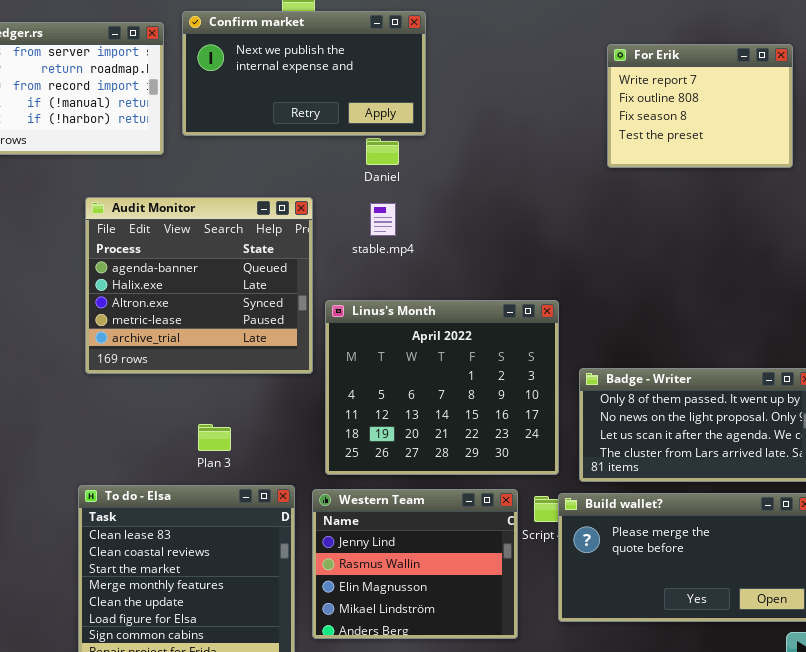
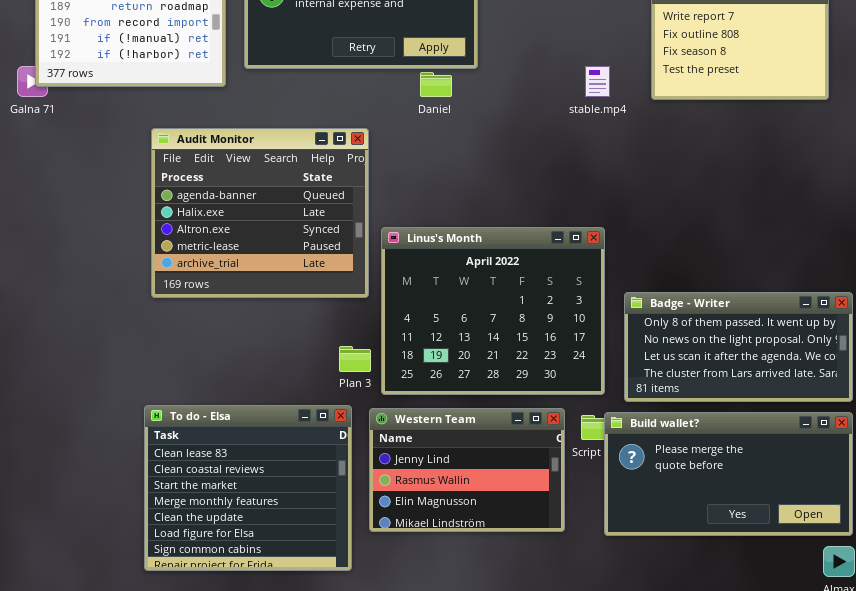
stable.mp4: [370,203,396,236] -> [585,66,610,97], moved
Plan 3: [198,424,231,451] -> [339,346,371,372], moved
Western Team: [312,489,518,639] -> [369,408,565,532], resized

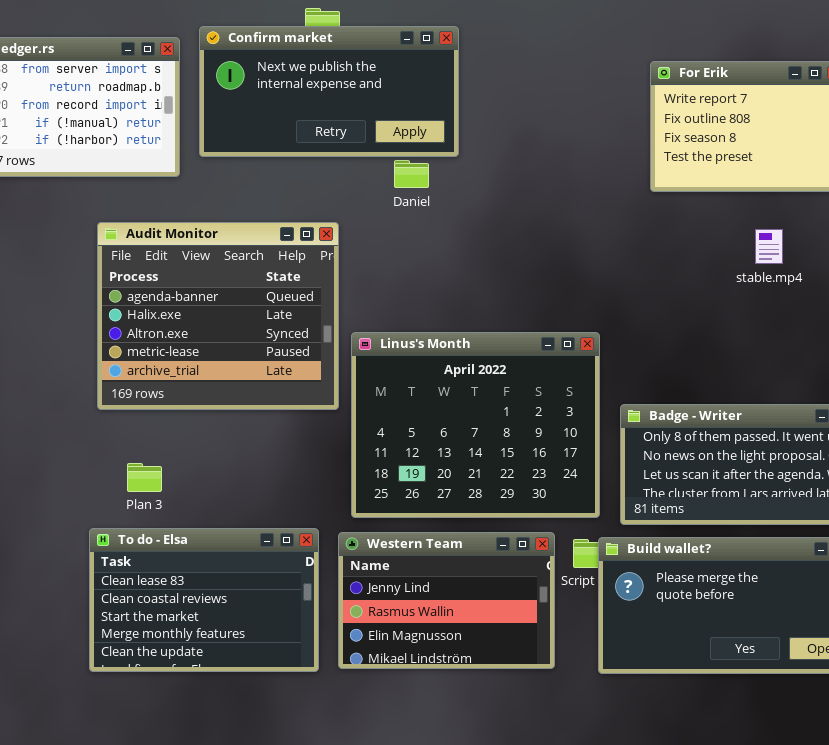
stable.mp4: [585,66,610,97] -> [755,229,783,264], moved
Plan 3: [339,346,371,372] -> [127,463,162,492], moved
To do - Elsa: [144,405,352,571] -> [89,528,319,672], resized

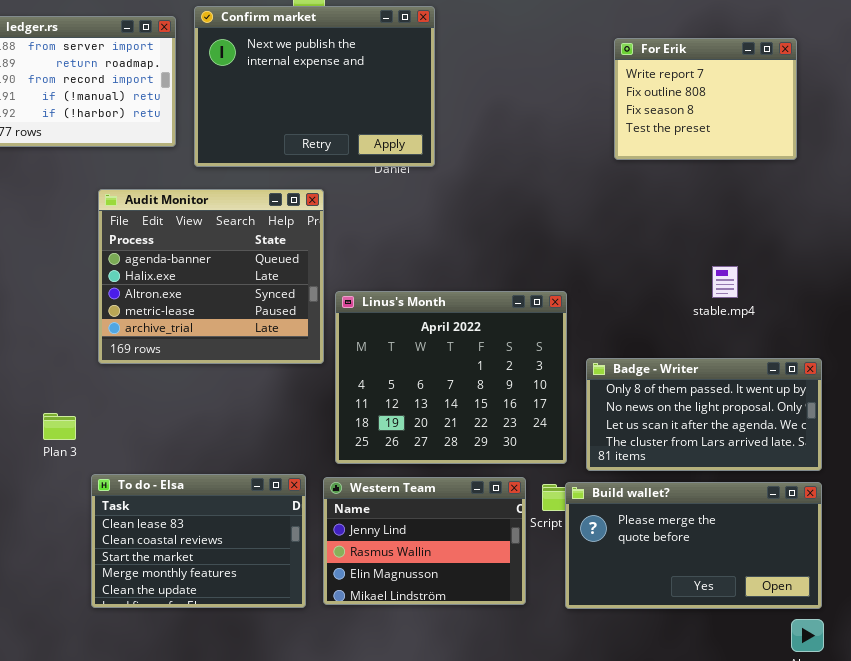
Confirm market: [199,26,459,157] -> [194,6,435,167], resized
stable.mp4: [755,229,783,264] -> [712,266,738,298], moved
Plan 3: [127,463,162,492] -> [43,413,76,440], moved

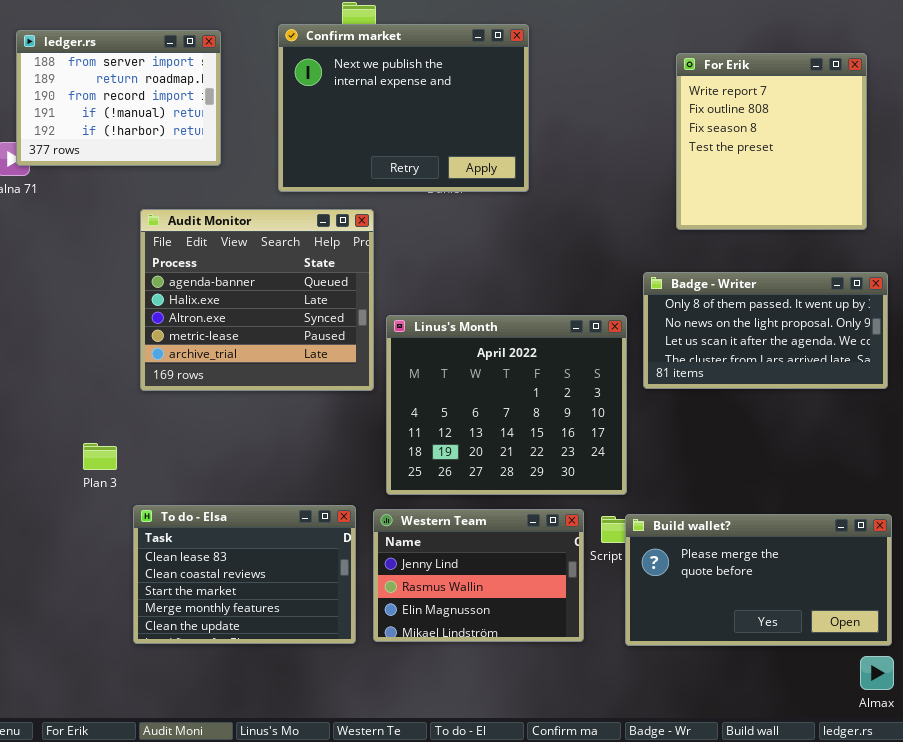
Confirm market: [194,6,435,167] -> [278,24,529,192], moved
For Erik: [614,38,797,160] -> [676,53,867,230], resized
Badge - Writer: [586,358,822,471] -> [643,272,888,389], moved

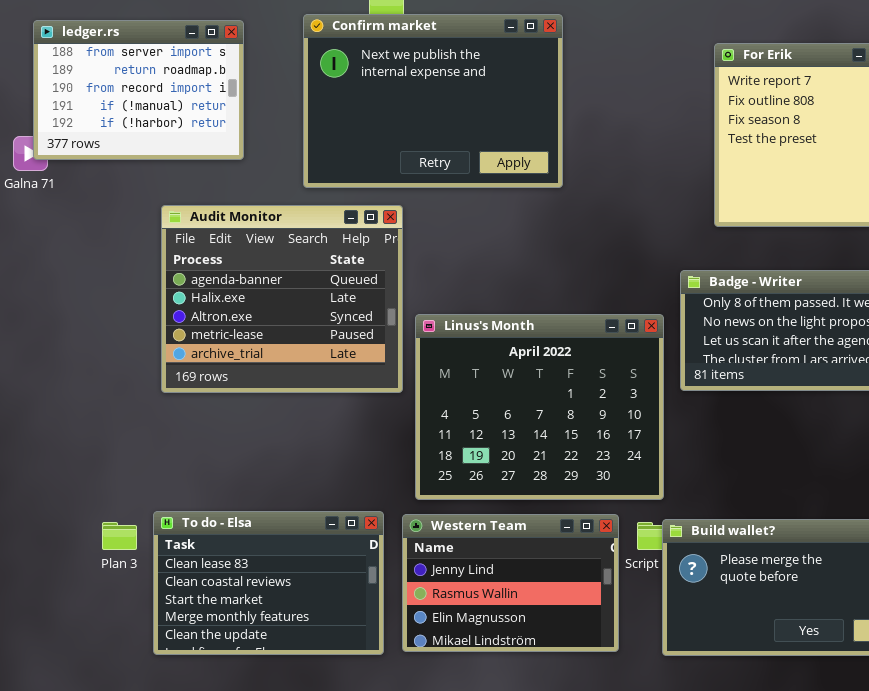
Plan 3: [83,443,117,470] -> [102,522,137,550], moved

